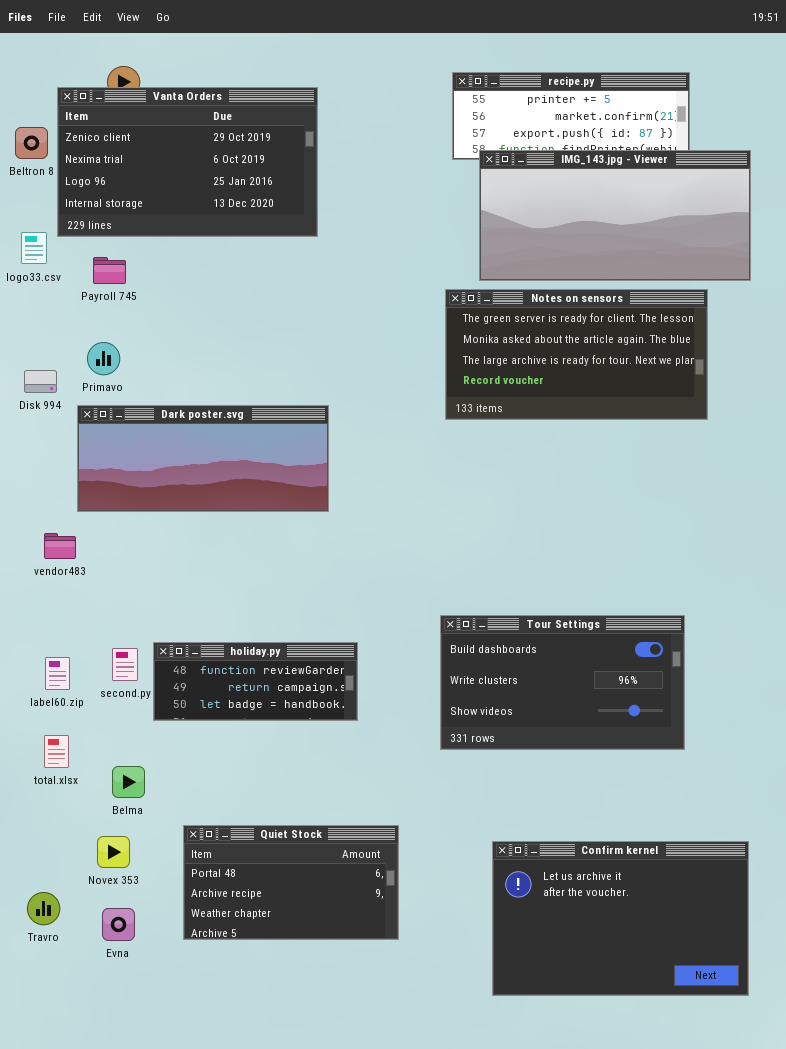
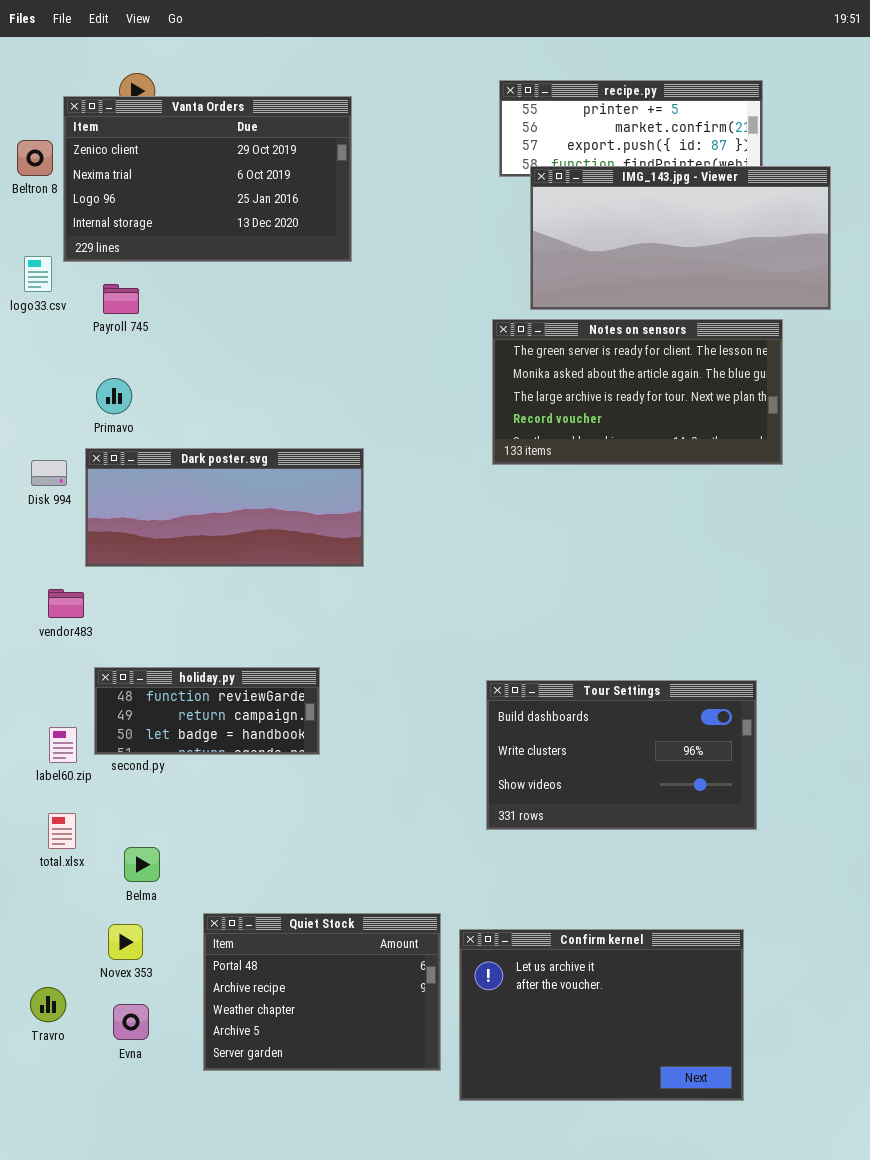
Disk 994: [24,370,57,393] -> [31,460,67,486], moved
holiday.py: [153,642,358,721] -> [94,667,320,755], moved
Quiet Stock: [183,825,399,940] -> [203,913,441,1071], resized
Confirm kernel: [492,841,749,996] -> [459,929,744,1101], moved

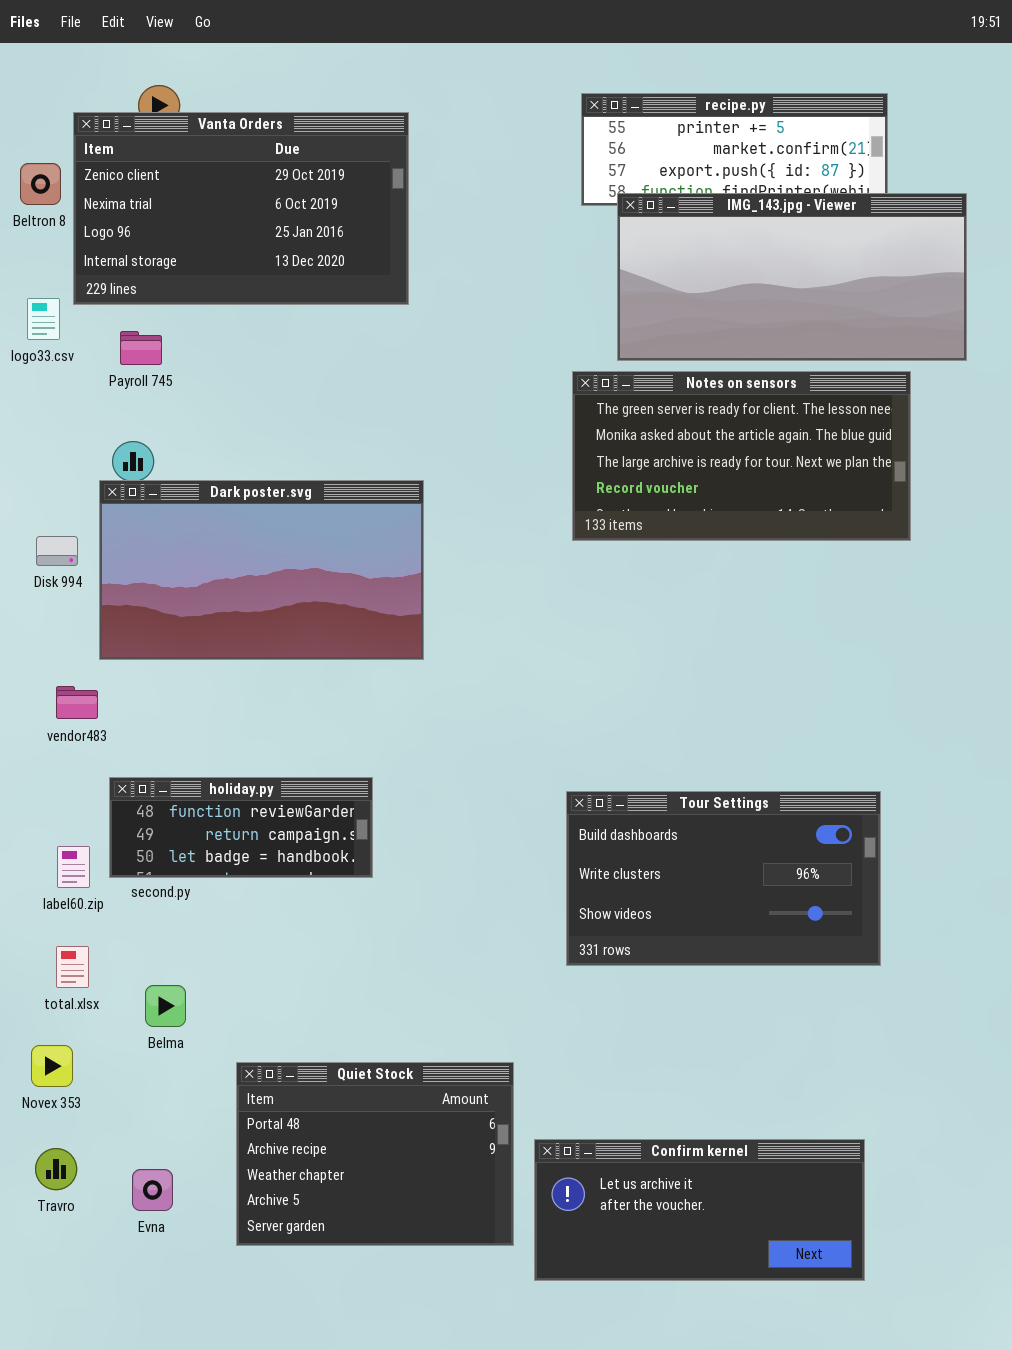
Dark poster.svg: [85,448,364,567] -> [99,480,424,660], resized
Novex 353: [108,924,143,960] -> [31,1045,73,1087], moved
Confirm kernel: [459,929,744,1101] -> [534,1139,865,1281], resized

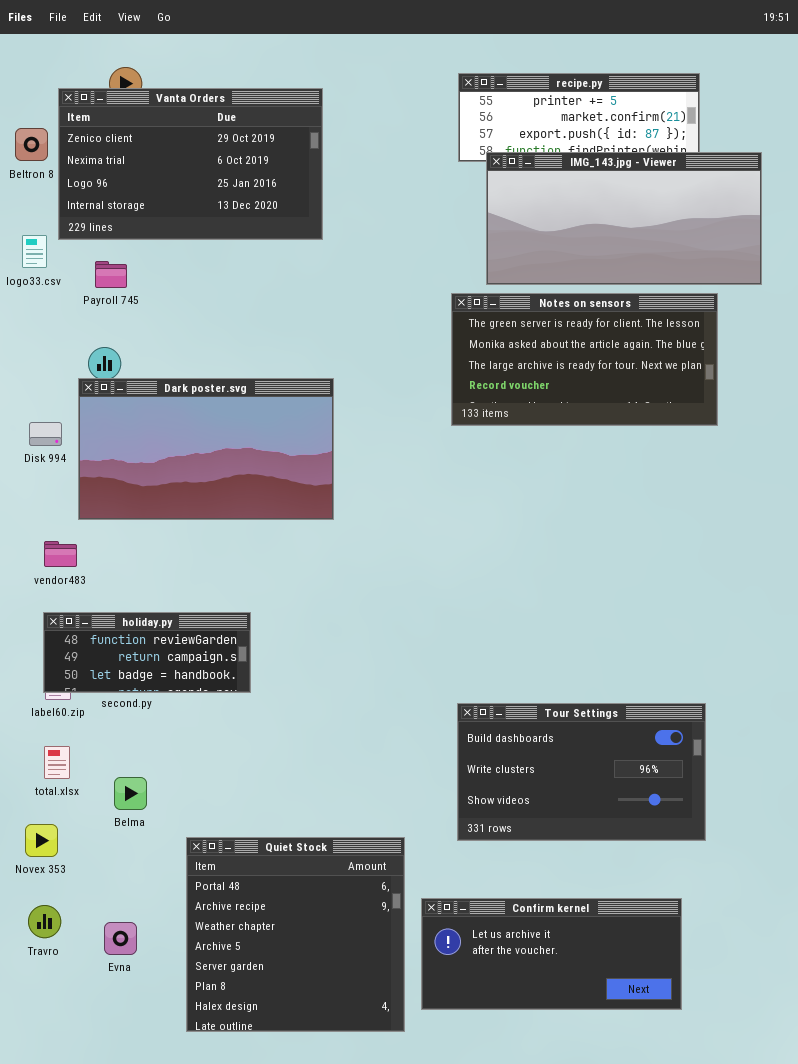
holiday.py: [109,777,373,878] -> [43,612,251,693], moved
Tour Settings: [566,791,881,966] -> [457,703,706,841], moved
Quiet Stock: [236,1062,514,1246] -> [186,837,405,1032], resized

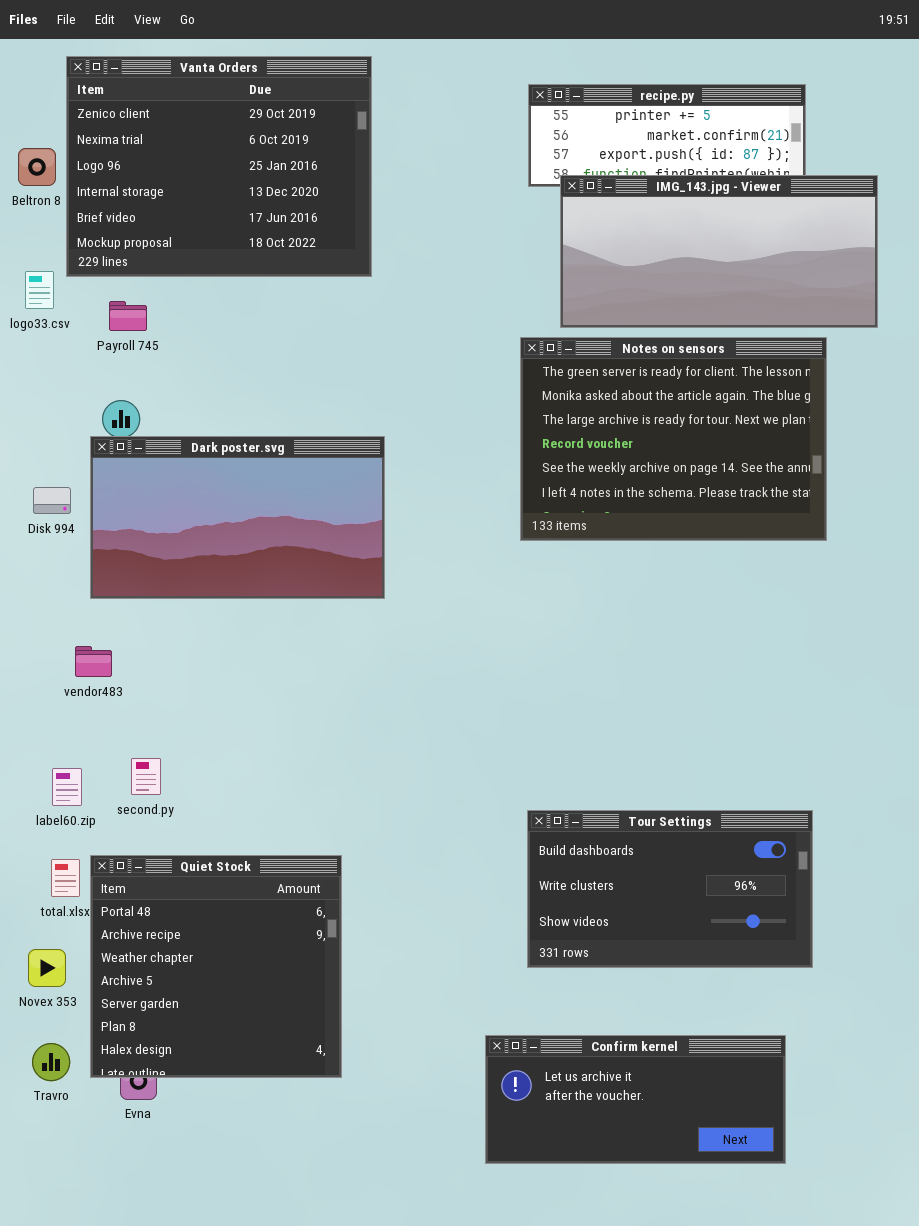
Vanta Orders: [58,88,323,240] -> [66,56,372,277], resized
Notes on sensors: [451,293,718,426] -> [520,337,827,541], resized
vendor483: [44,541,77,567] -> [75,646,112,677], moved
holiday.py: [43,612,251,693] -> none, closed
Quiet Stock: [186,837,405,1032] -> [90,855,342,1078], moved

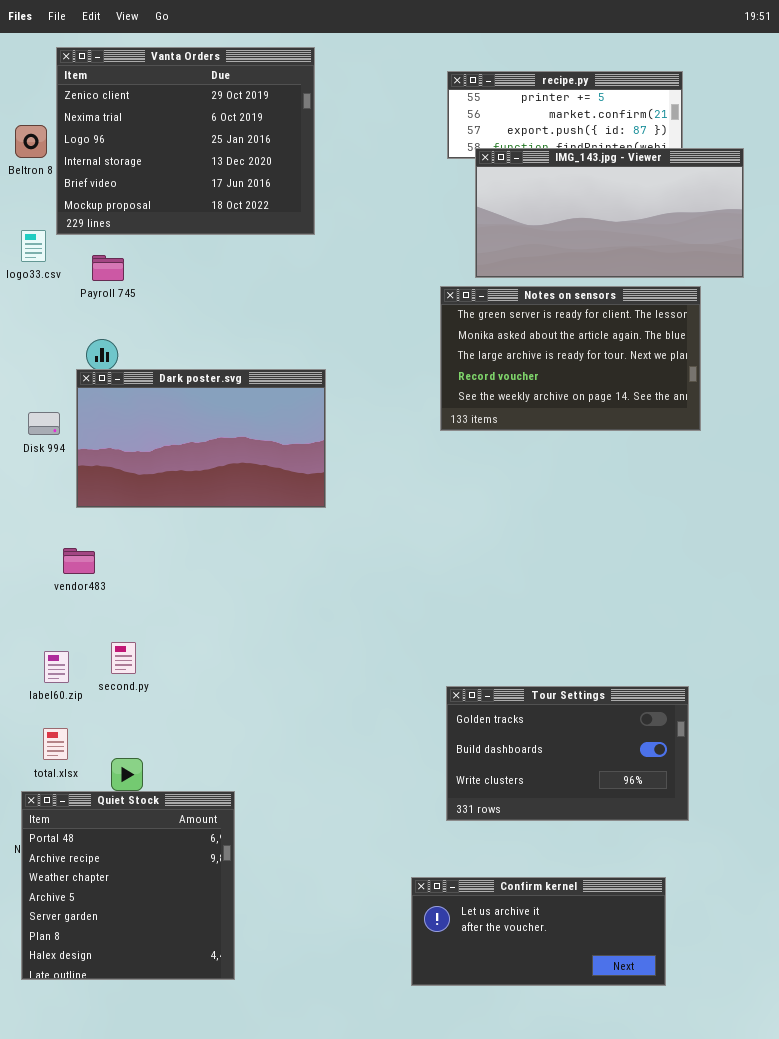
Notes on sensors: [520,337,827,541] -> [440,286,701,431], resized
Tour Settings: [527,810,813,968] -> [446,686,689,821], scrolled up 1 row
Quiet Stock: [90,855,342,1078] -> [21,791,235,980], moved

